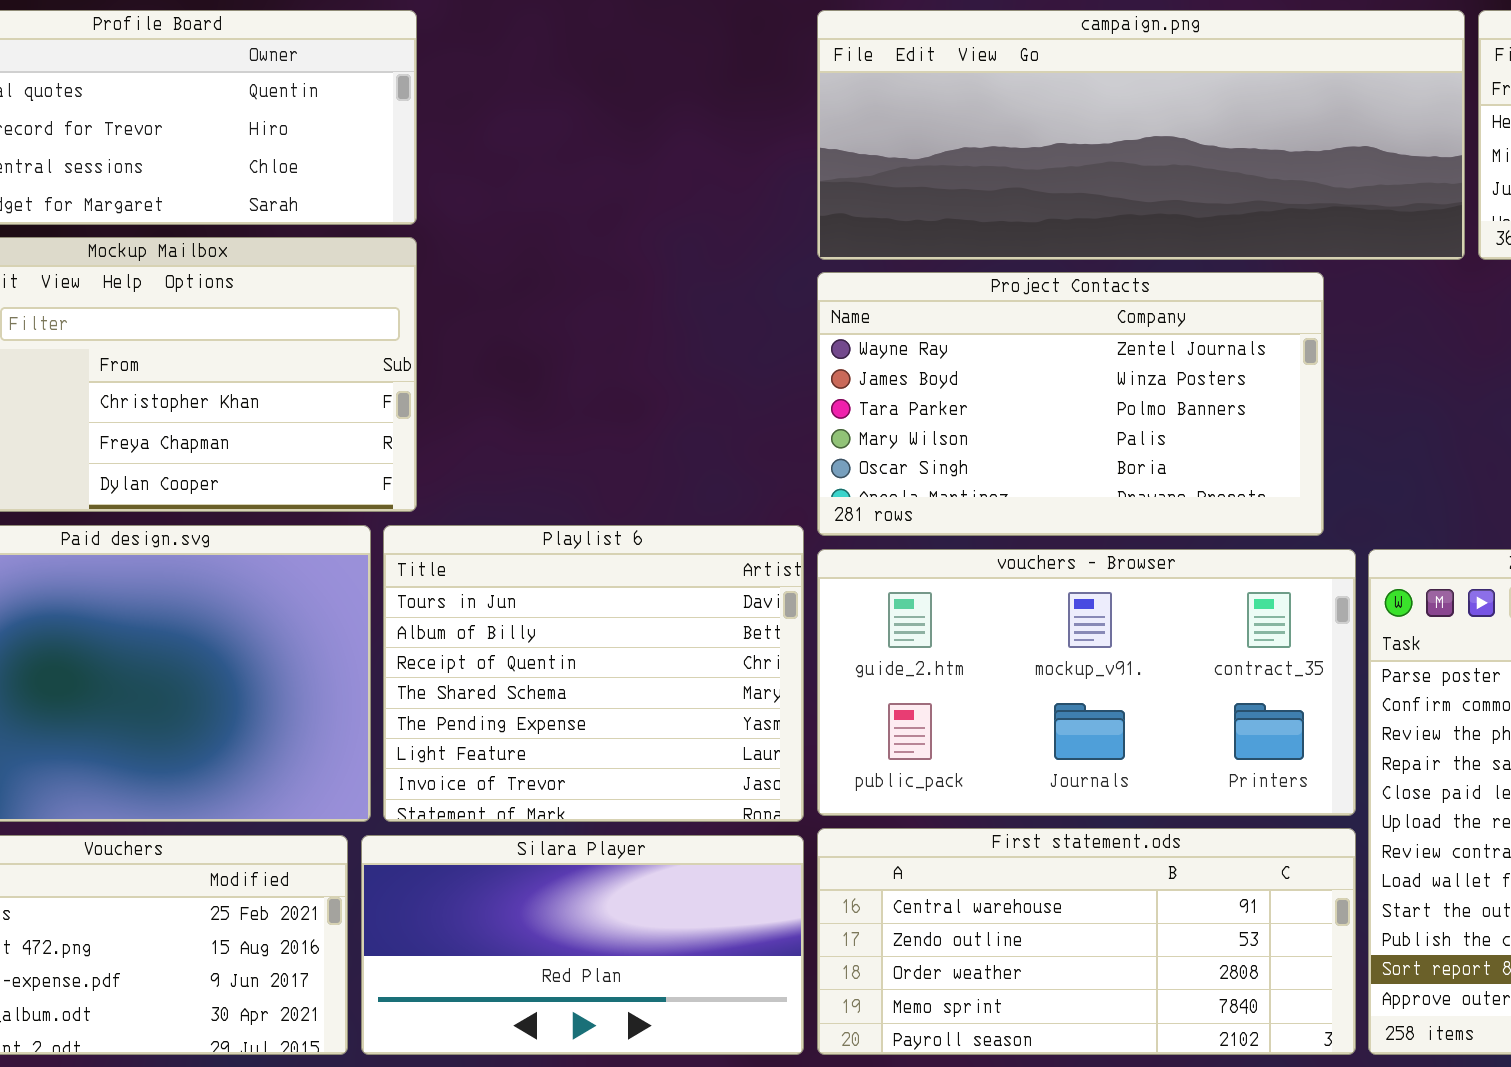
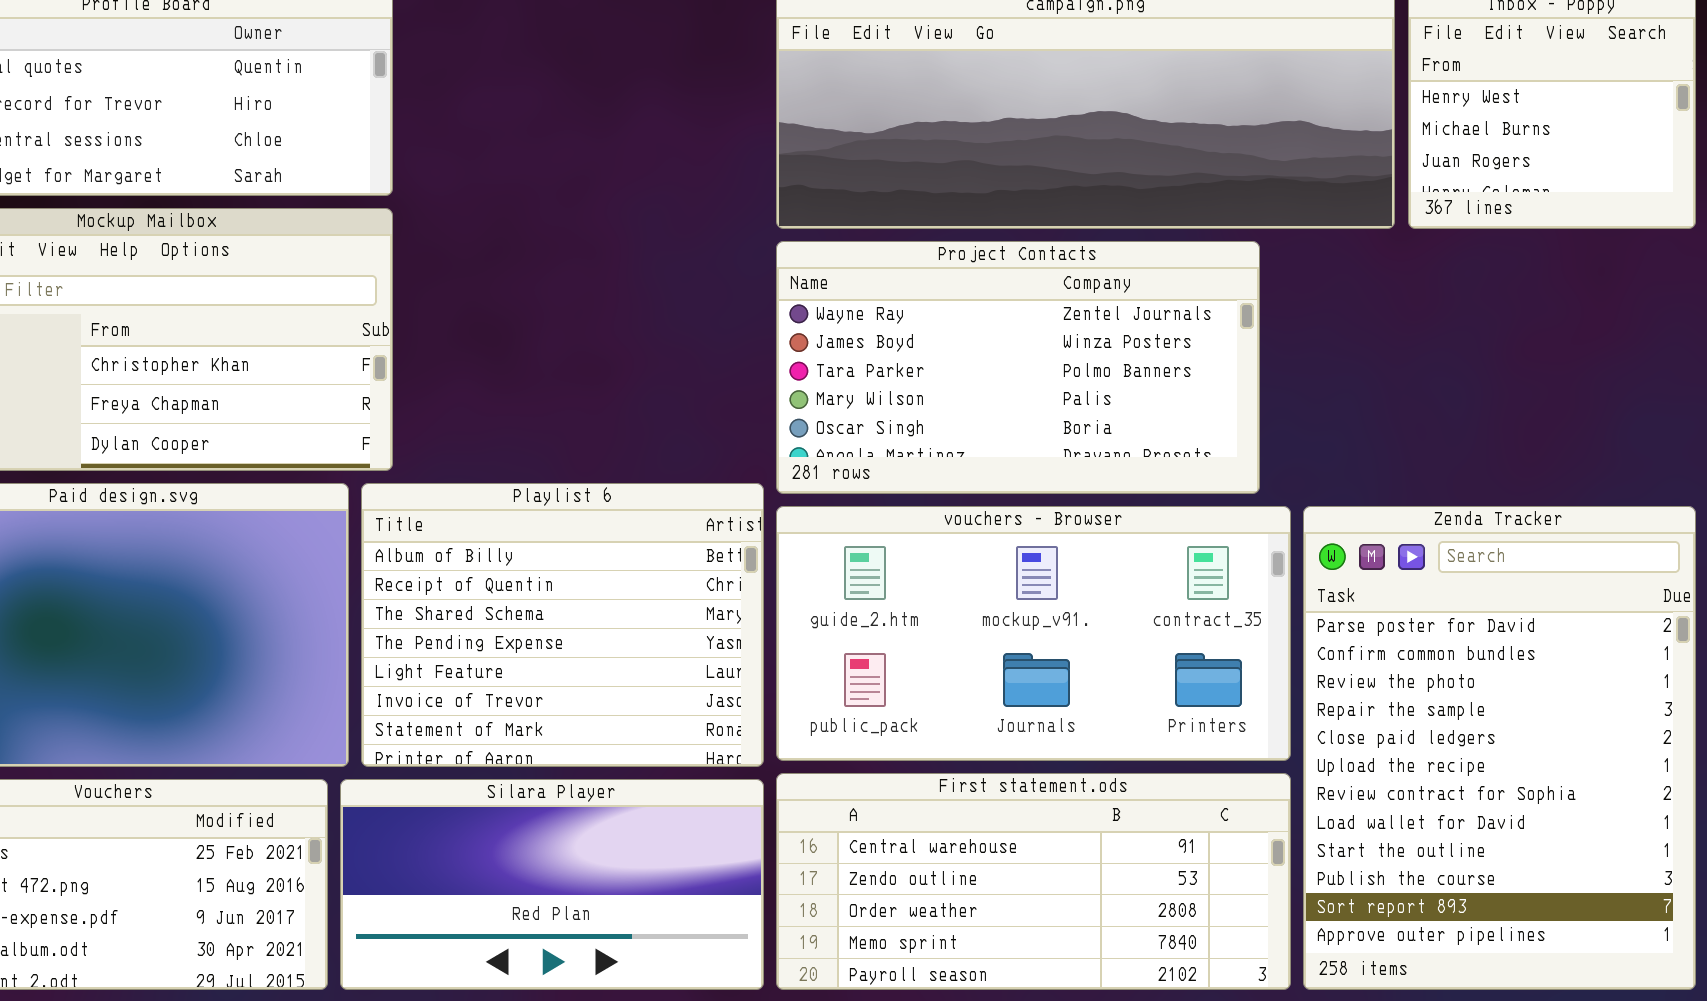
Playlist 6: [383,525,804,822] -> [361,483,764,767], scrolled down 1 row

